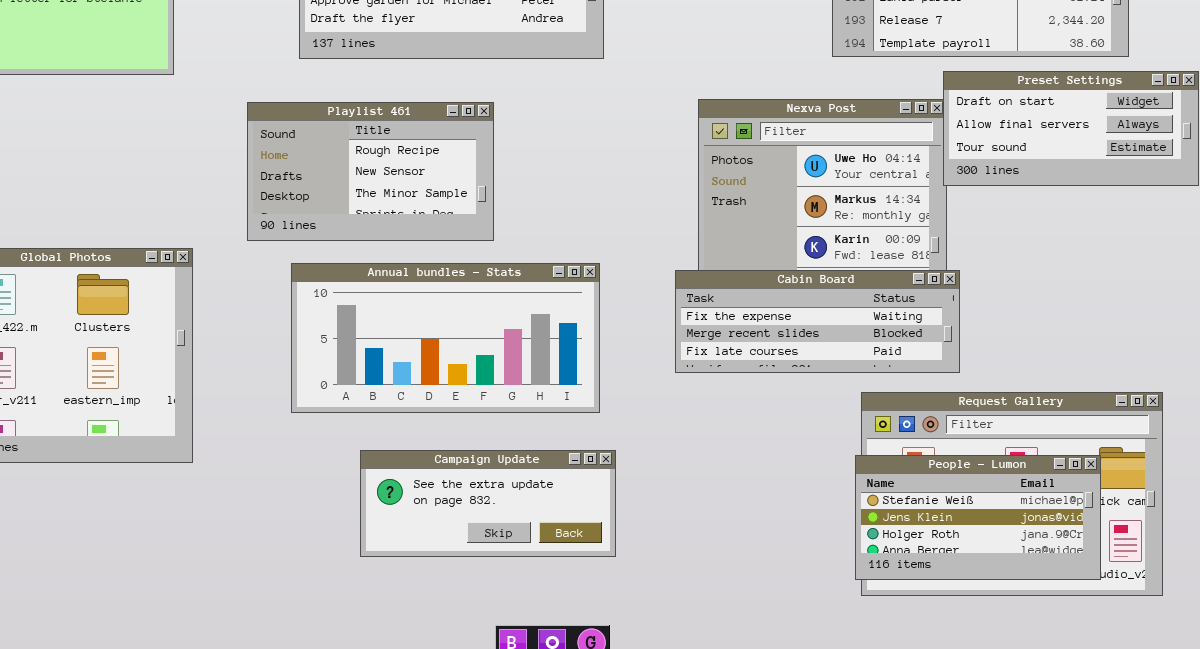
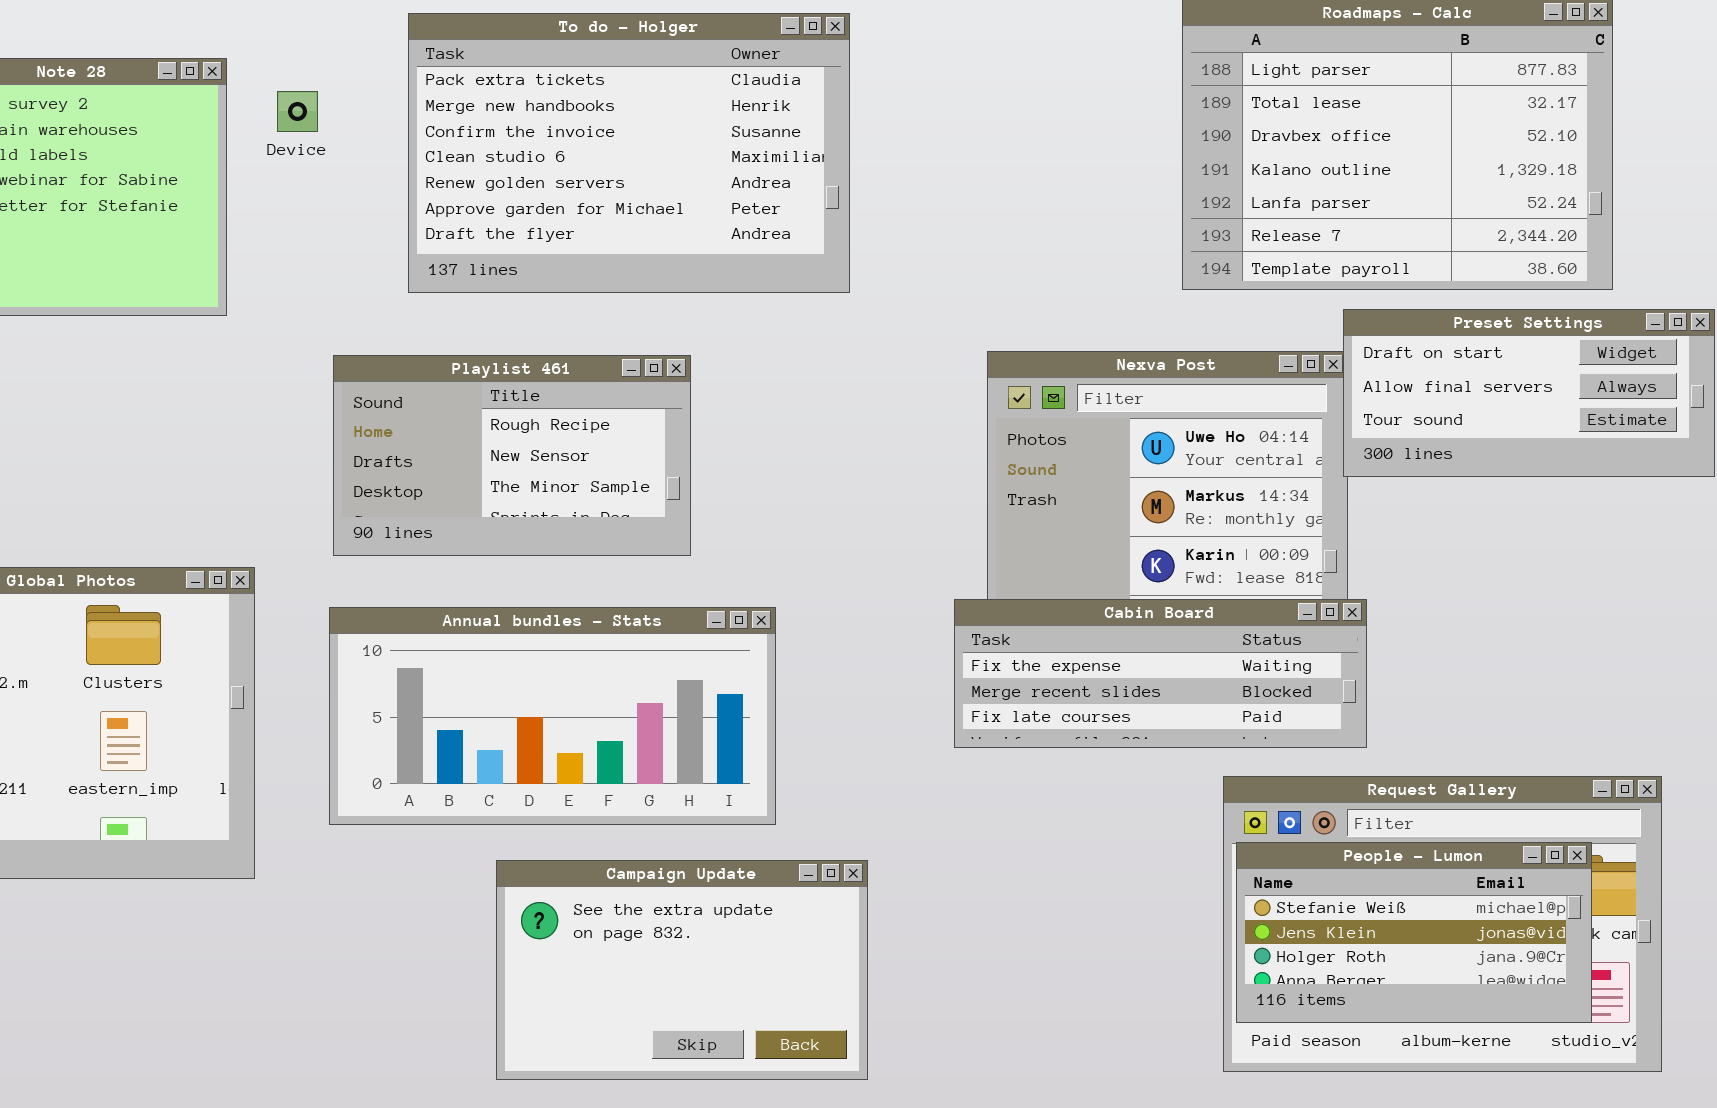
Annual bundles - Stats: [291,263,600,413] -> [329,607,776,825], moved
Campaign Update: [360,450,616,557] -> [496,860,868,1080], resized
People - Lumon: [855,455,1101,580] -> [1236,842,1592,1023], moved

